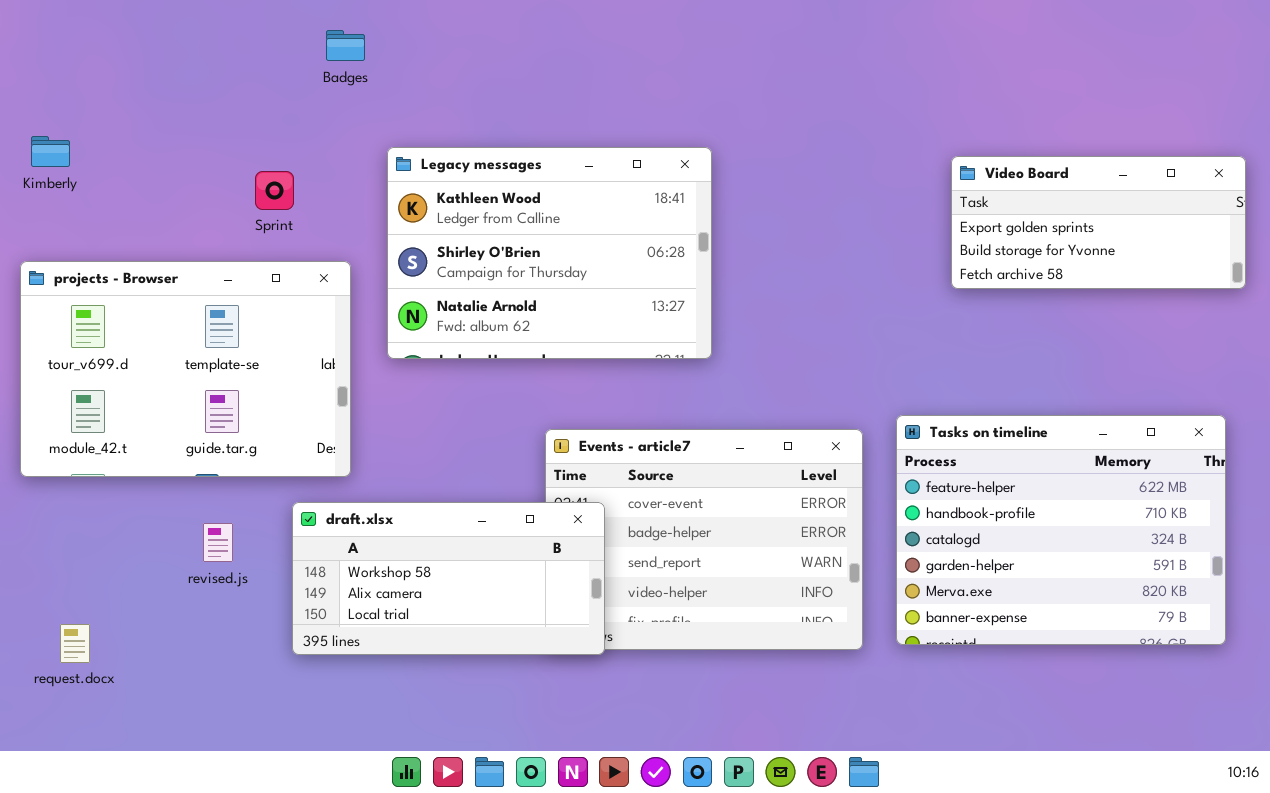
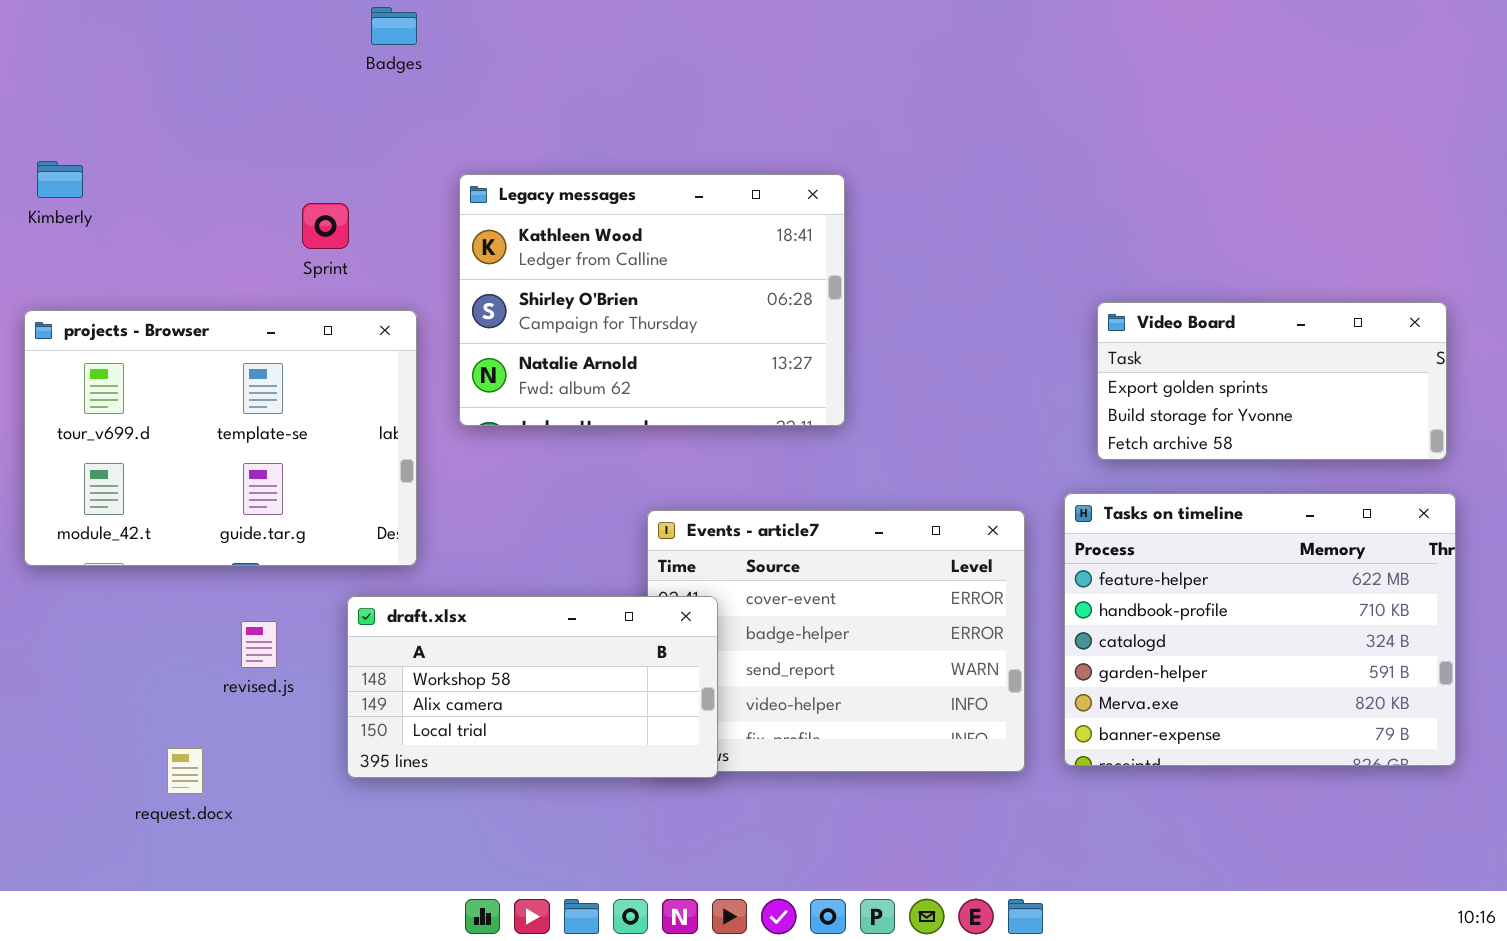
Badges: [326,30,365,61] -> [371,7,417,45], moved
Video Board: [951,156,1246,289] -> [1097,302,1447,460], moved
request.docx: [60,624,90,663] -> [167,748,203,794], moved

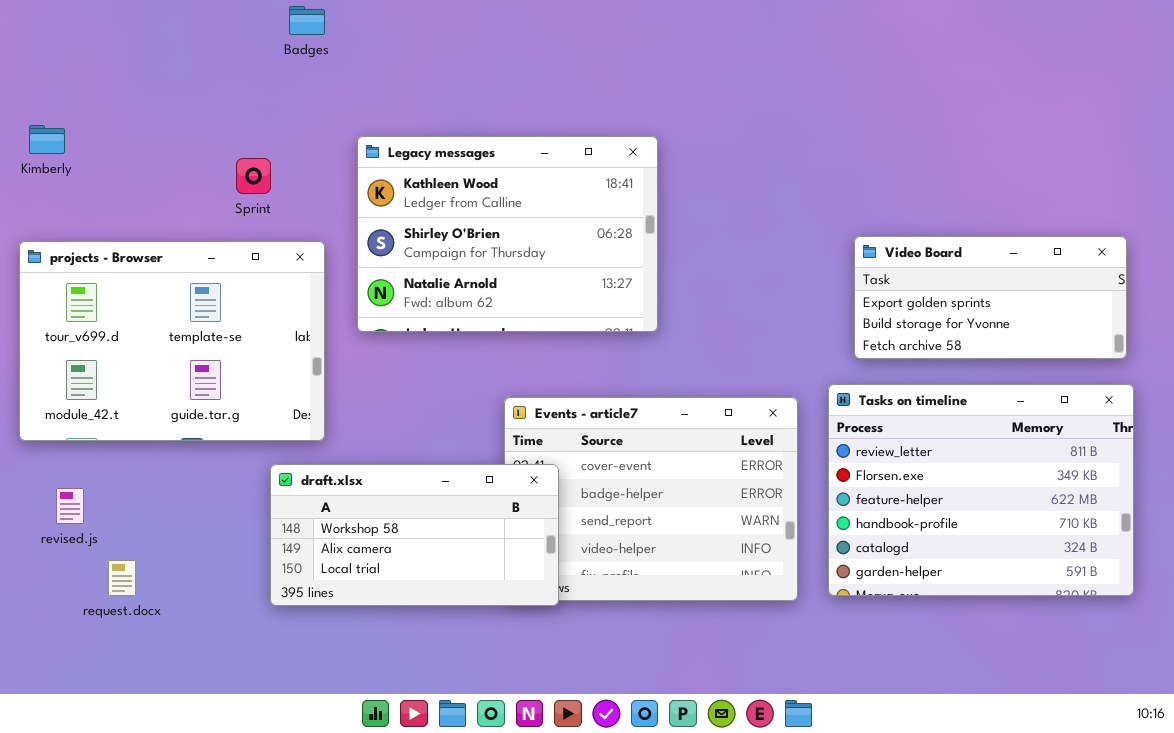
Tasks on timeline: [1064,493,1456,766] -> [828,384,1134,596], scrolled up 2 rows
revised.js: [241,621,277,668] -> [56,488,84,524], moved
request.docx: [167,748,203,794] -> [108,560,136,596], moved

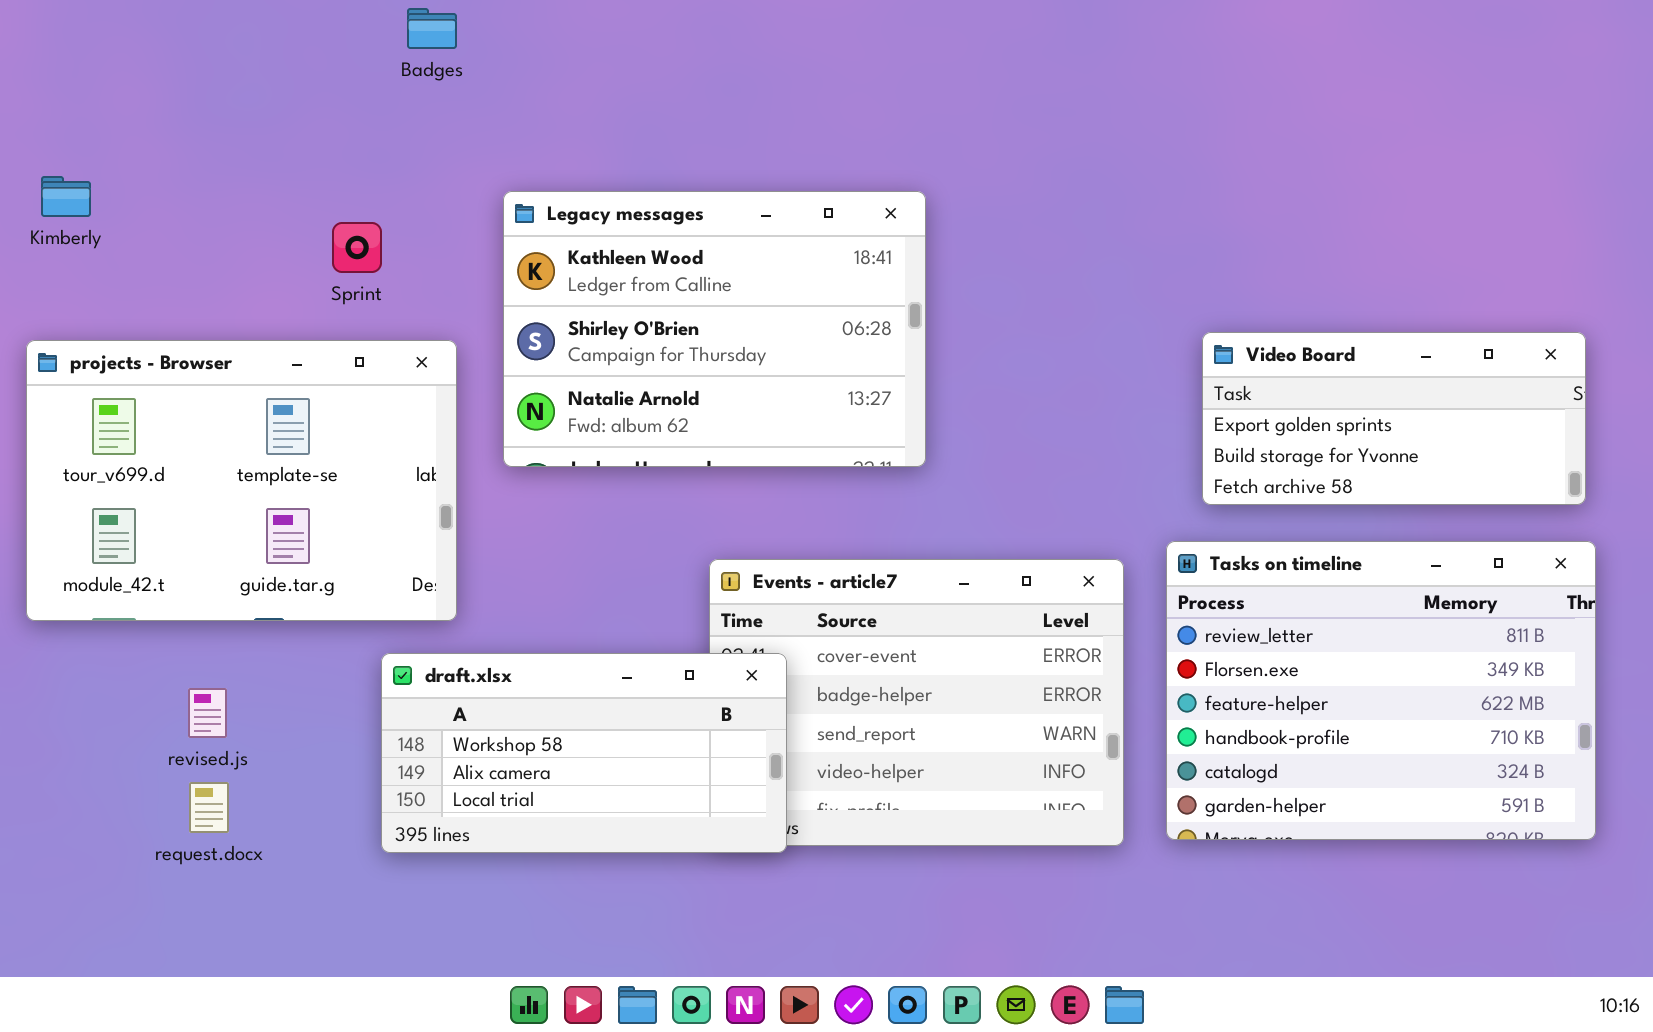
revised.js: [56,488,84,524] -> [188,688,227,738], moved
request.docx: [108,560,136,596] -> [189,782,229,833], moved

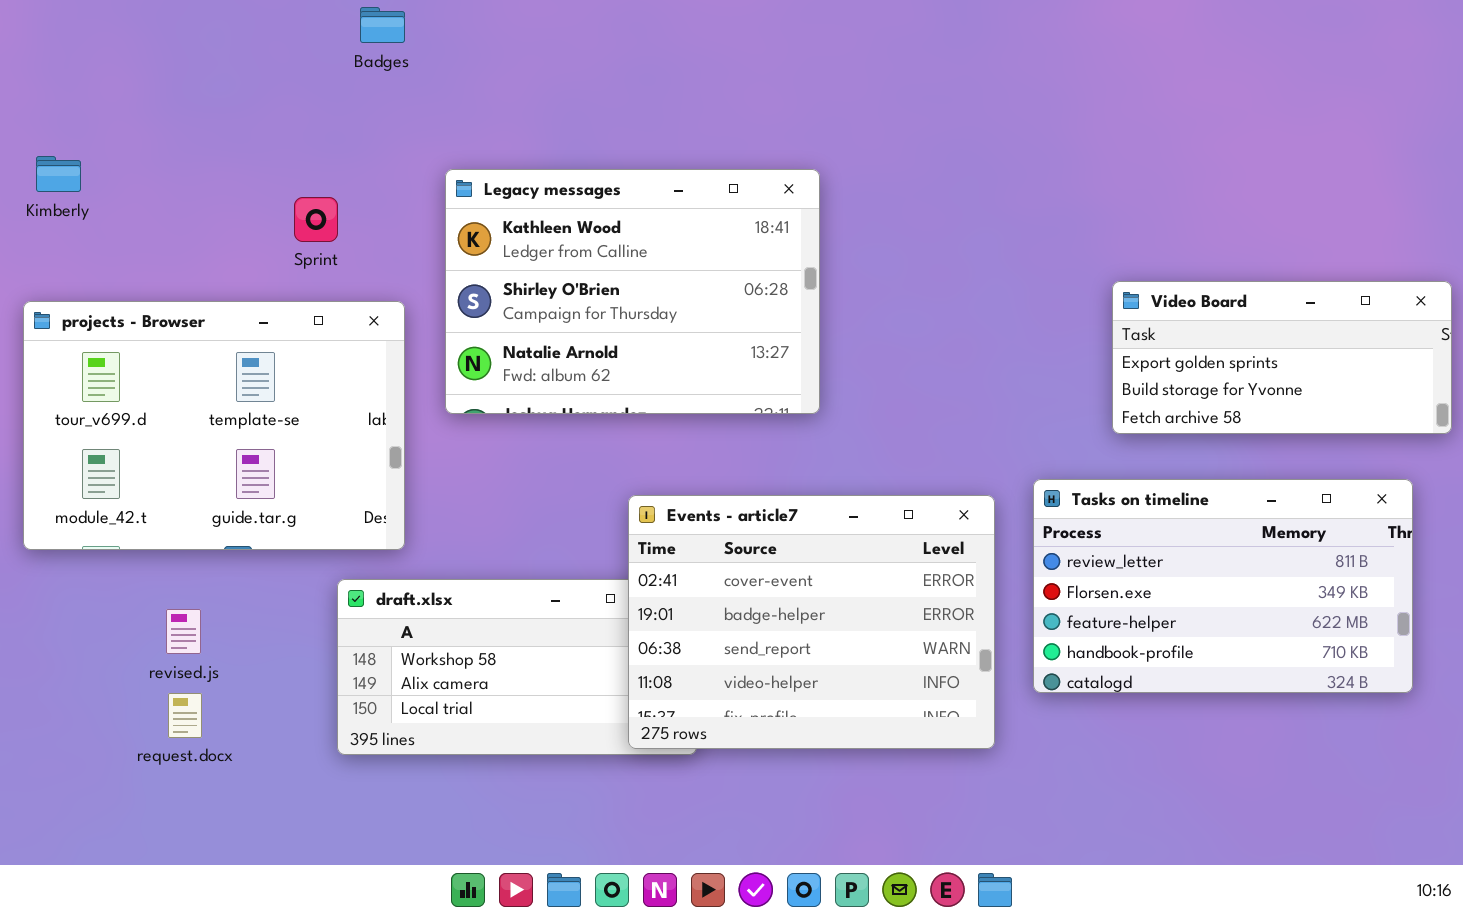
Video Board: [1202,332,1586,505] -> [1112,281,1452,434], moved
Tasks on timeline: [1166,541,1596,840] -> [1033,479,1413,693], resized
Events - article7: [709,559,1124,846] -> [628,495,995,749], raised

